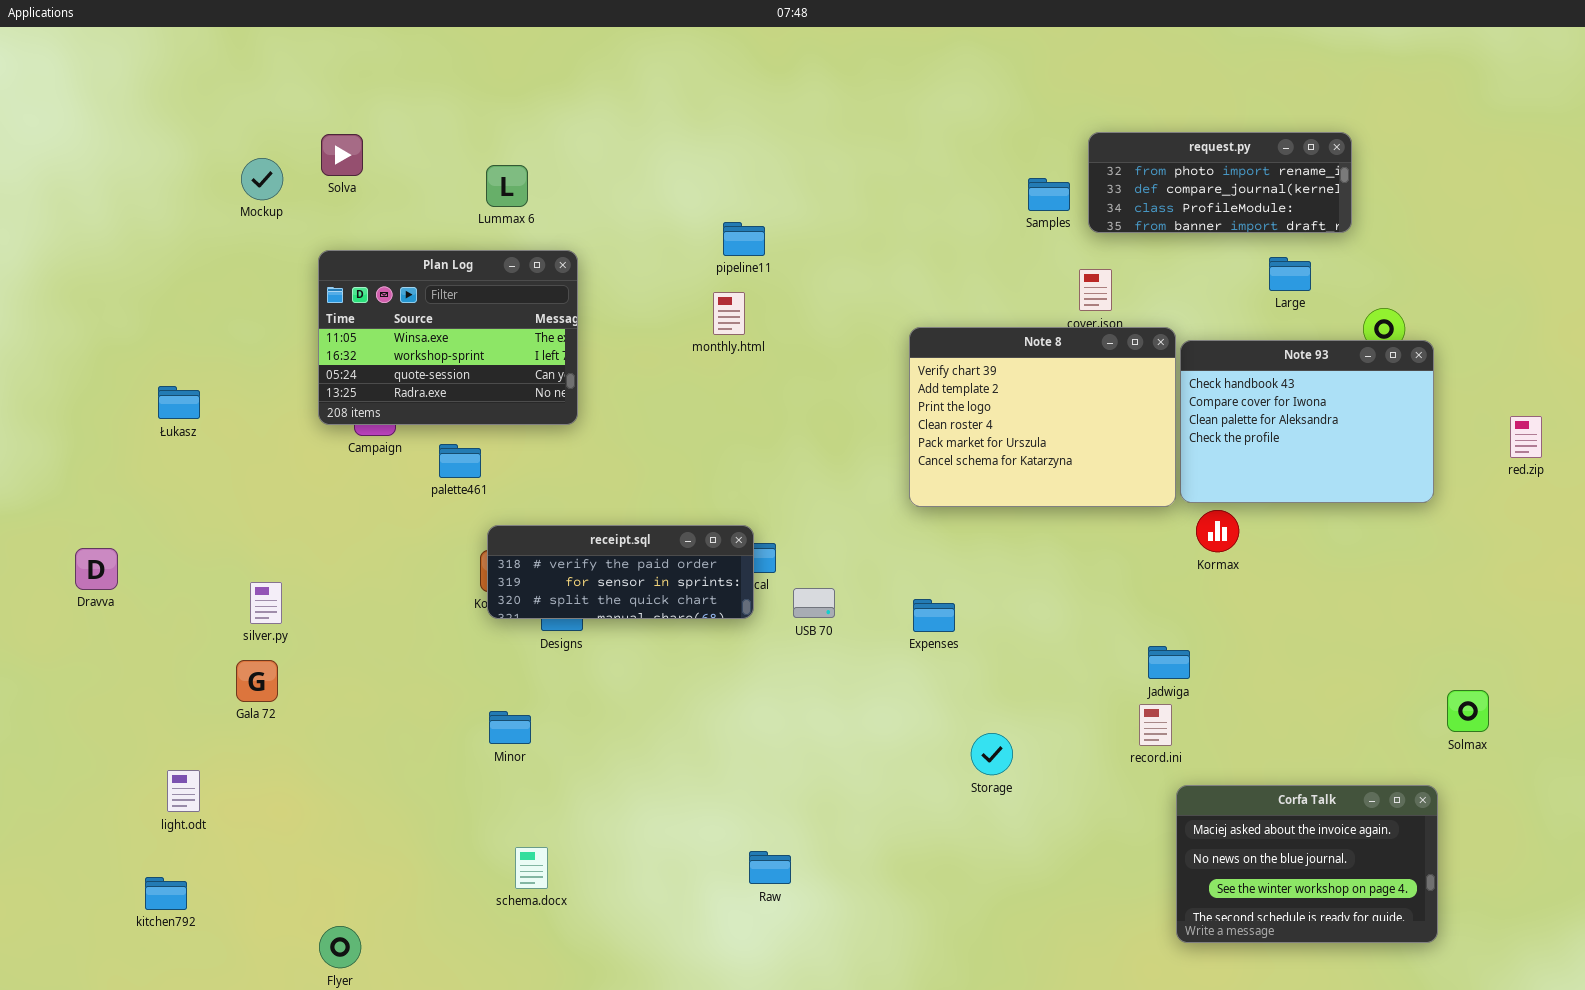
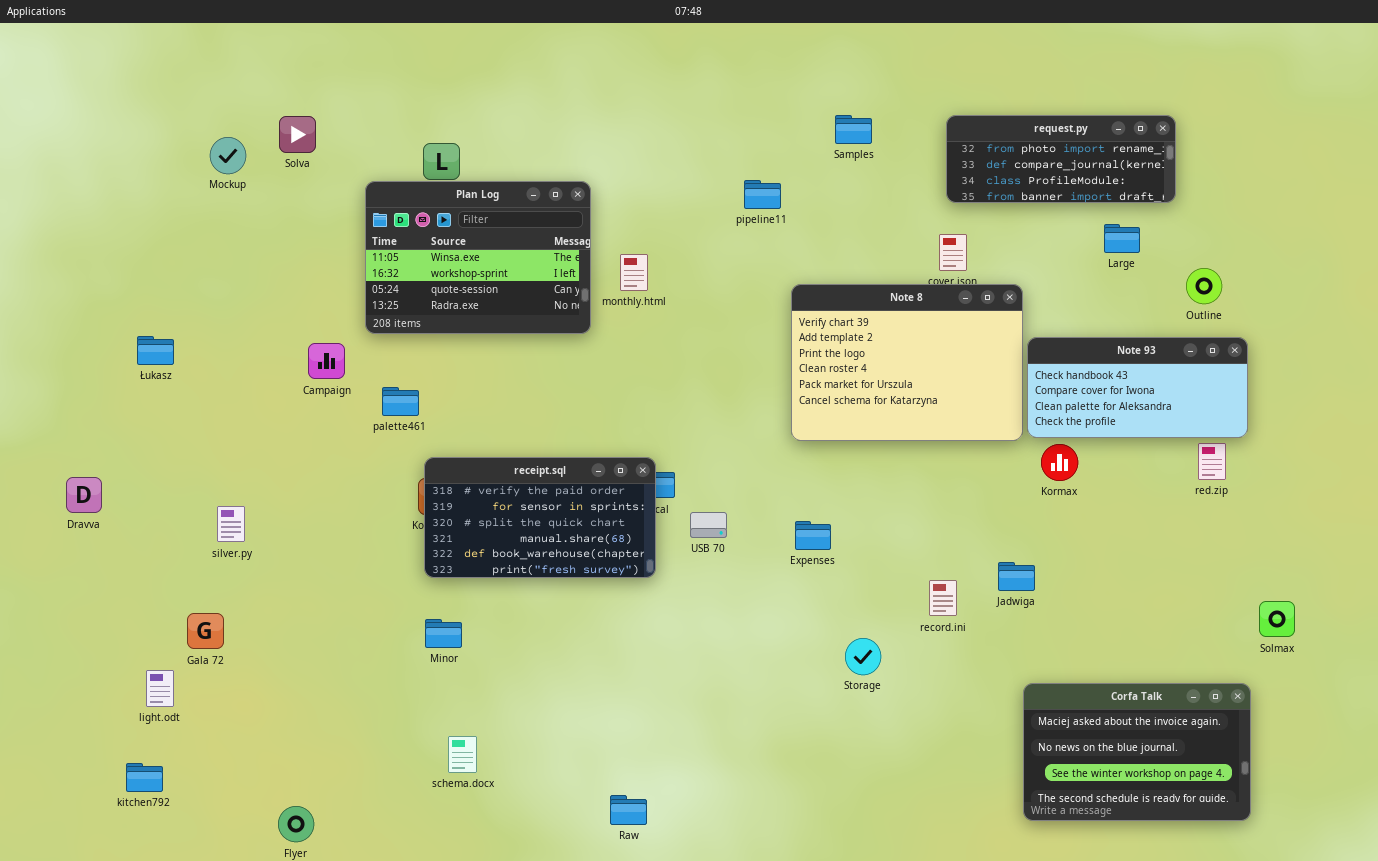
Samples: [1028,178,1070,211] -> [835,115,872,144], moved
pipeline11: [723,222,765,256] -> [744,180,781,209], moved
Plan Log: [318,250,578,425] -> [365,181,591,334], moved
Note 93: [1180,340,1434,503] -> [1027,337,1248,438], resized
red.zip: [1510,416,1542,458] -> [1198,443,1226,480], moved
receipt.sql: [487,525,754,619] -> [424,457,656,578], resized
Gala 72: [236,660,278,702] -> [187,613,224,649], moved
record.ini: [1139,704,1172,746] -> [929,580,957,616], moved
Raw: [749,851,791,884] -> [610,795,647,825], moved

